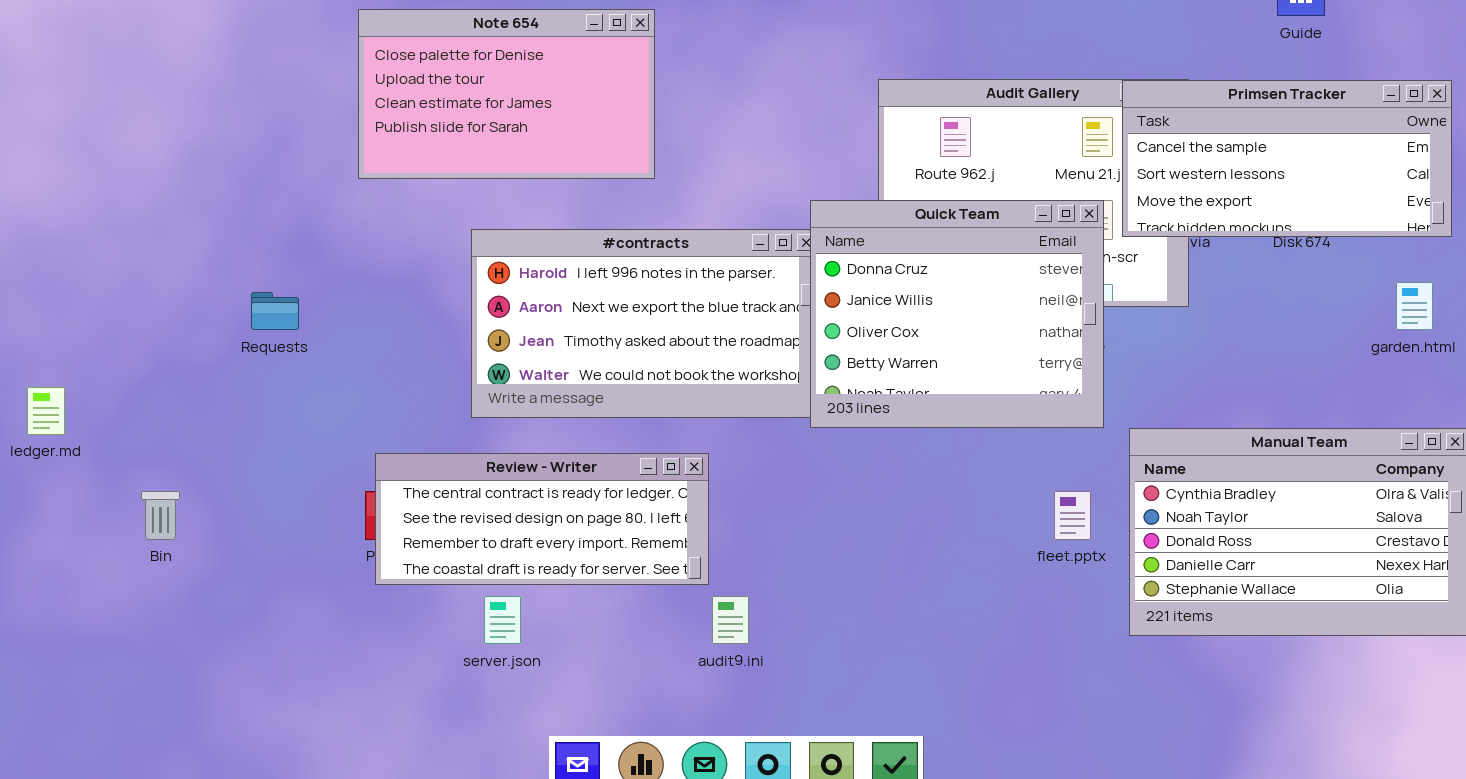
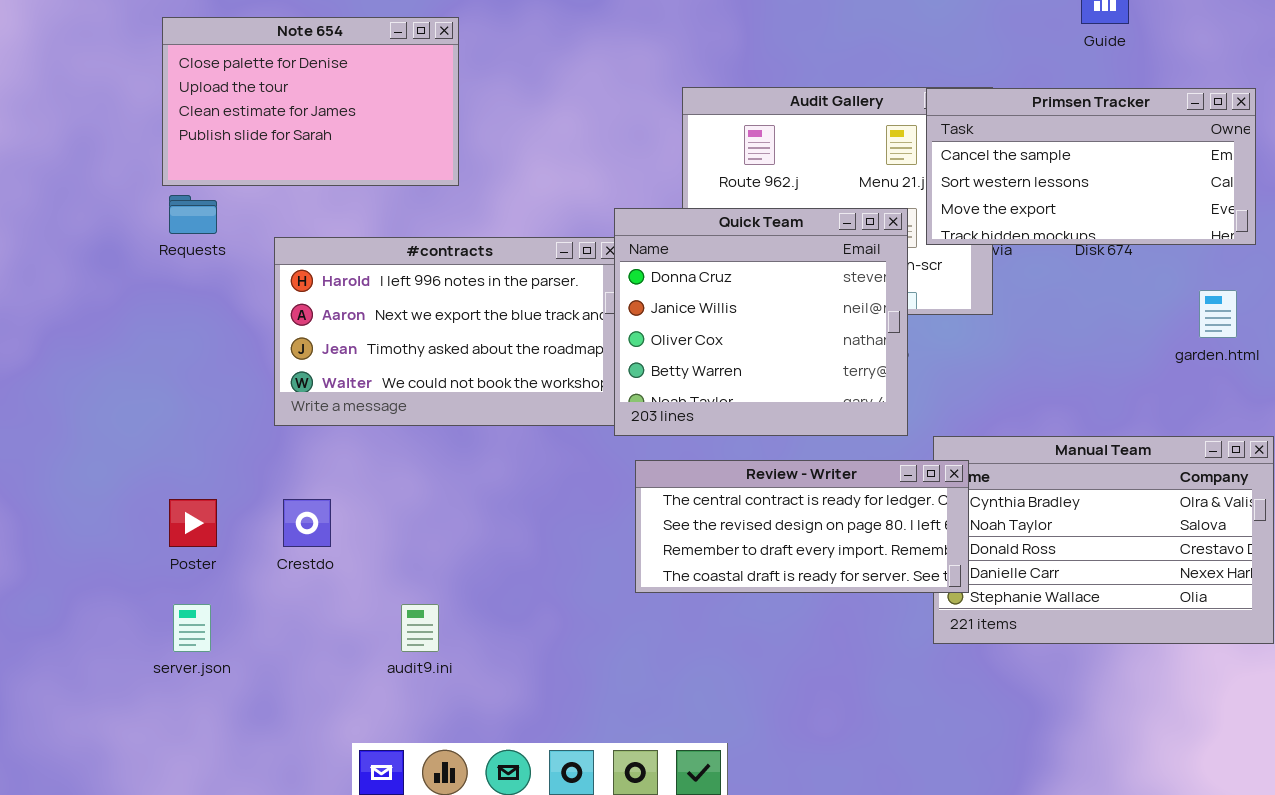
Requests: [251,292,299,330] -> [169,195,217,234], moved
Review - Writer: [375,453,709,585] -> [635,460,969,593], moved
server.json: [484,596,521,644] -> [173,604,211,652], moved
audit9.ini: [712,596,749,644] -> [401,604,439,652], moved

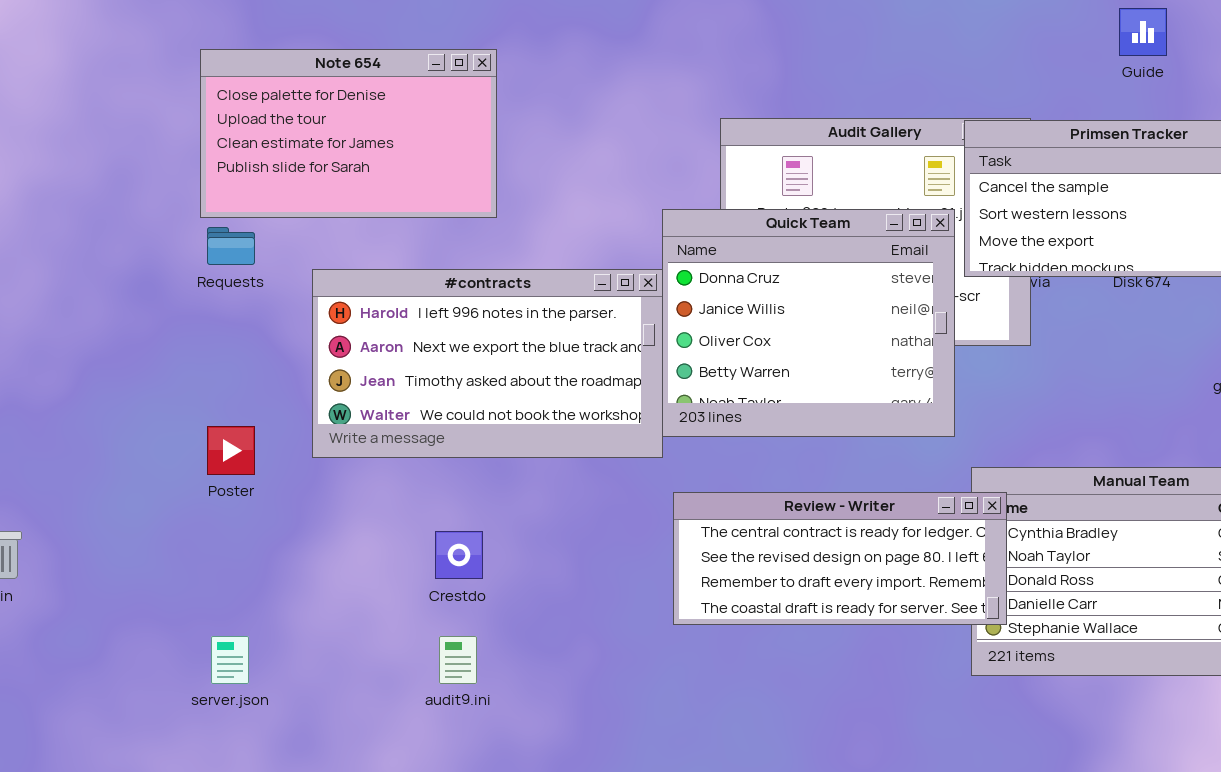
Quick Team: [614,208,908,436] -> [662,209,955,437], moved
Poster: [169,499,217,547] -> [207,426,255,475], moved
Crestdo: [283,499,331,547] -> [435,531,483,579], moved

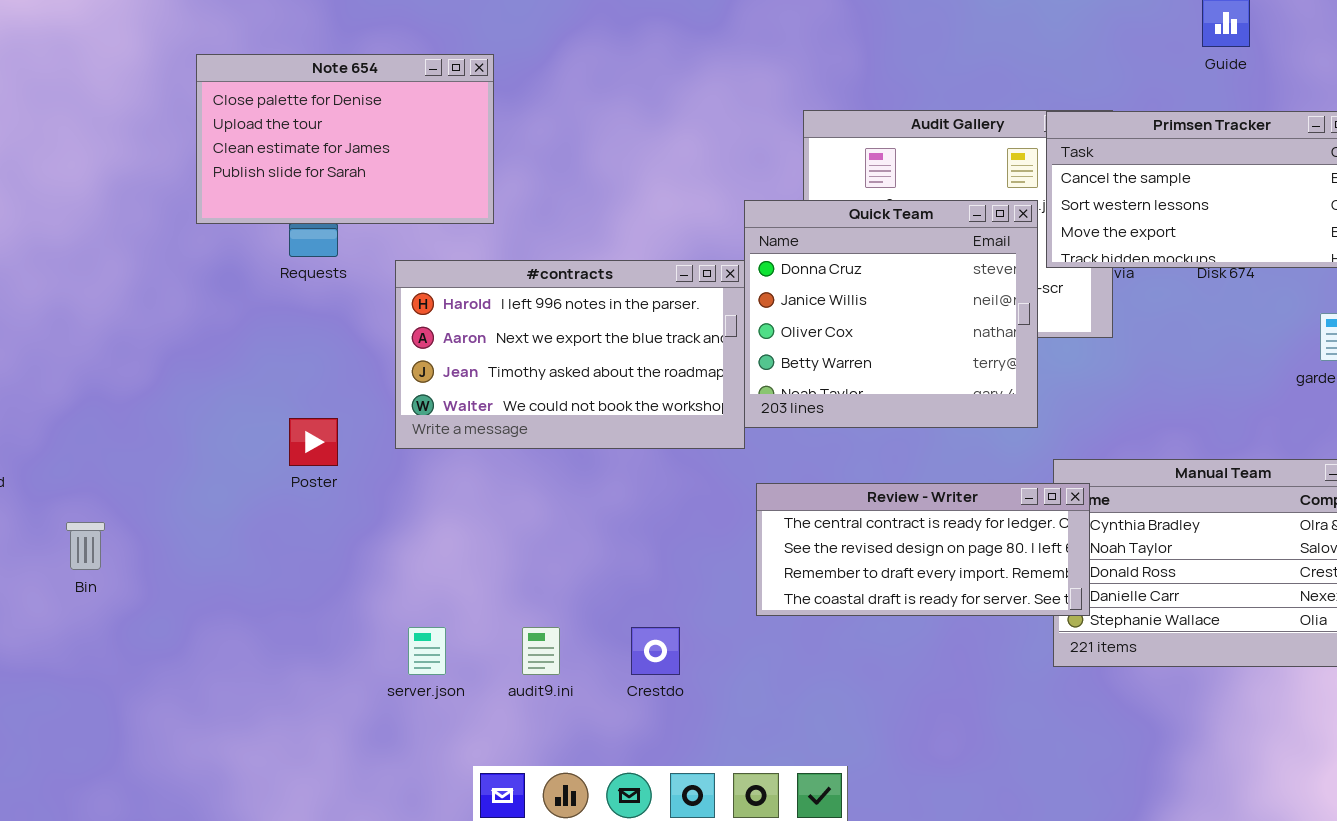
Note 654: [200,49,497,218] -> [196,54,494,224], moved
Crestdo: [435,531,483,579] -> [631,627,680,675], moved
server.json: [211,636,249,684] -> [408,627,446,675], moved

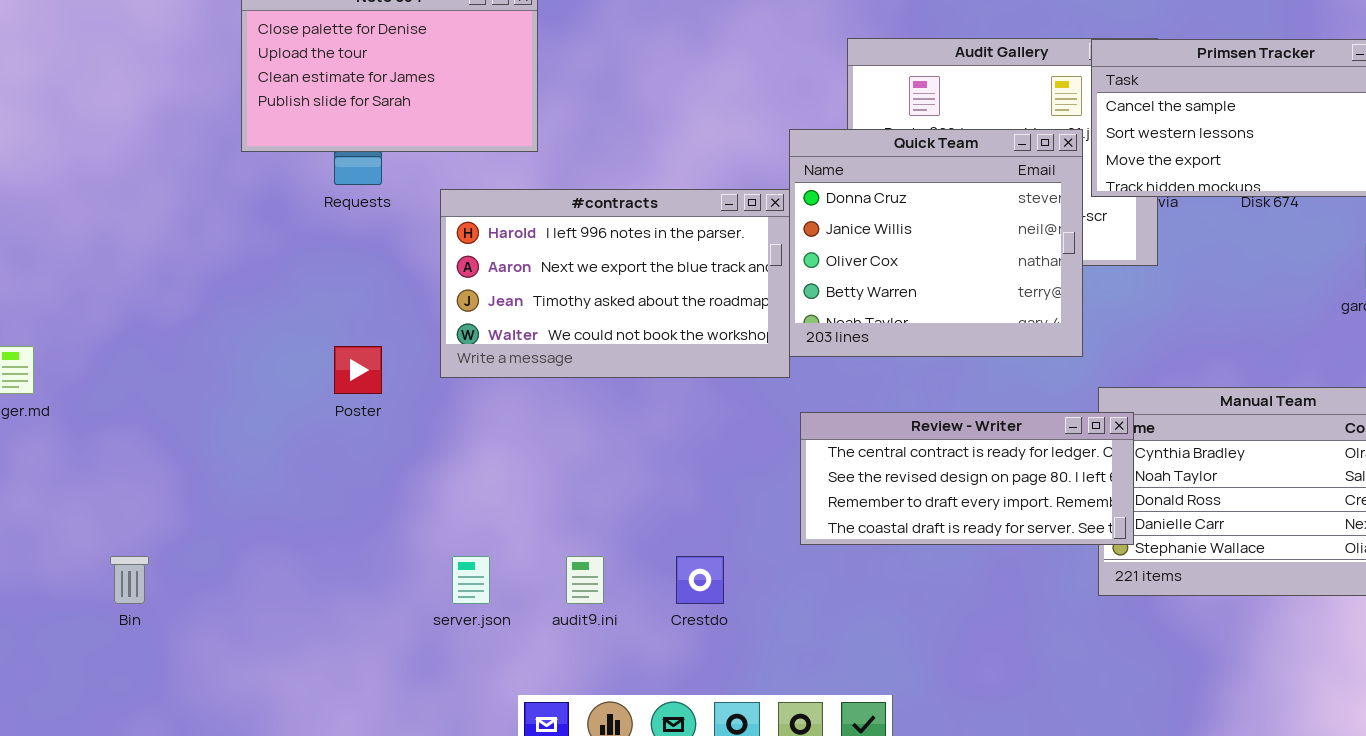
Bin: [66,522,105,570] -> [110,556,149,604], moved

